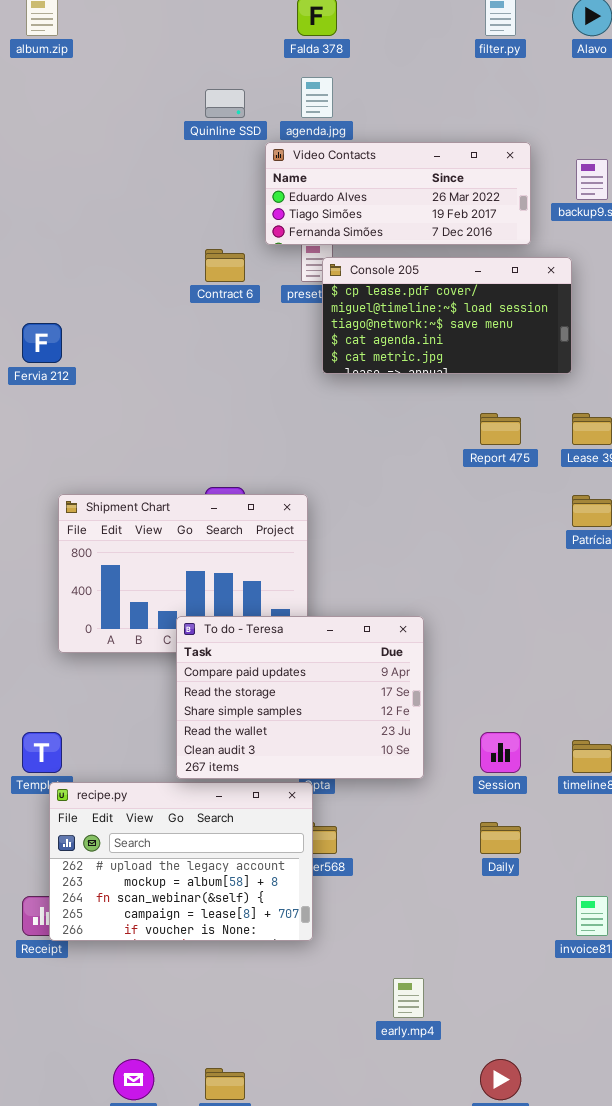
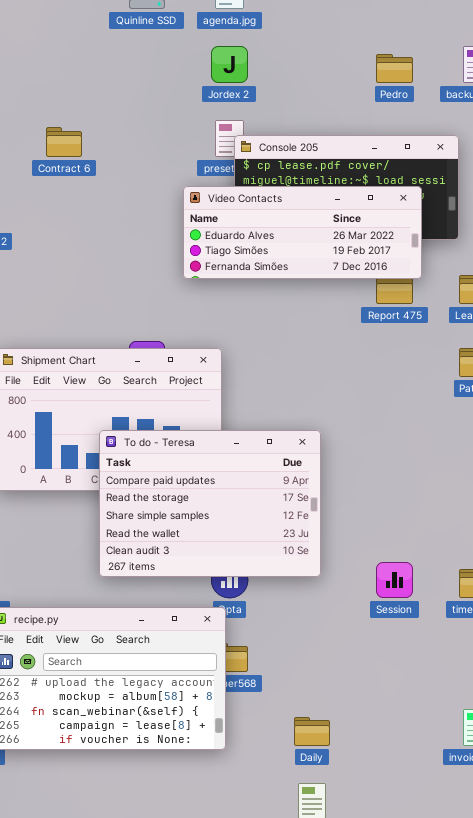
Video Contacts: [265,142,531,245] -> [183,186,422,279], moved
Contract 6: [205,249,245,282] -> [46,127,82,157], moved
To do - Teresa: [176,616,424,779] -> [99,430,321,577], moved
Daily: [480,822,521,854] -> [294,717,330,746], moved

